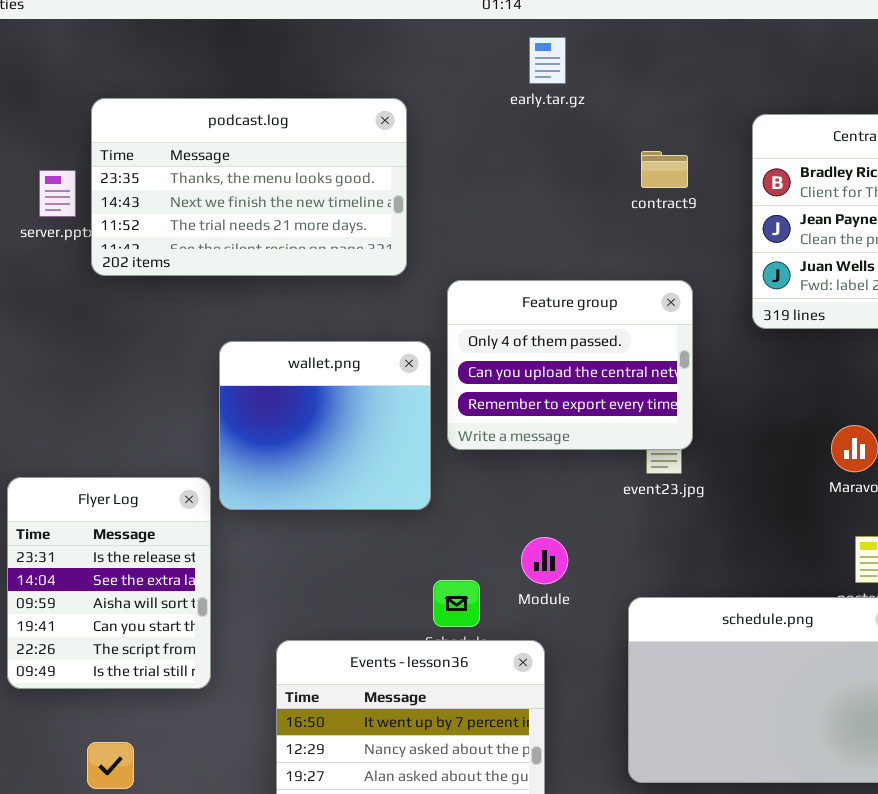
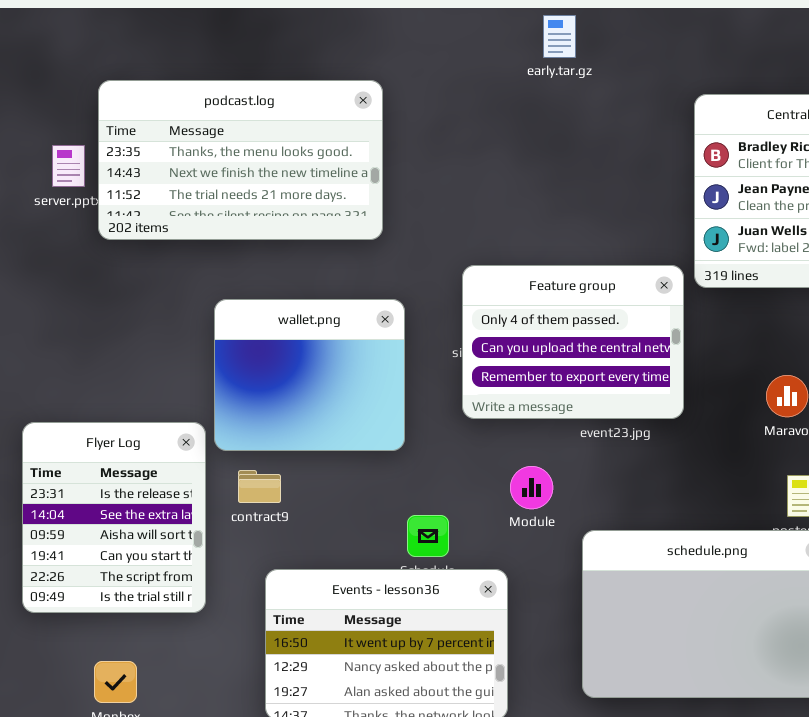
early.tar.gz: [529,37,566,84] -> [543,15,576,58], moved
contract9: [641,151,688,188] -> [238,470,281,503], moved
Feature group: [447,280,693,450] -> [462,265,684,419], moved
Module: [521,537,568,584] -> [510,466,553,509], moved

